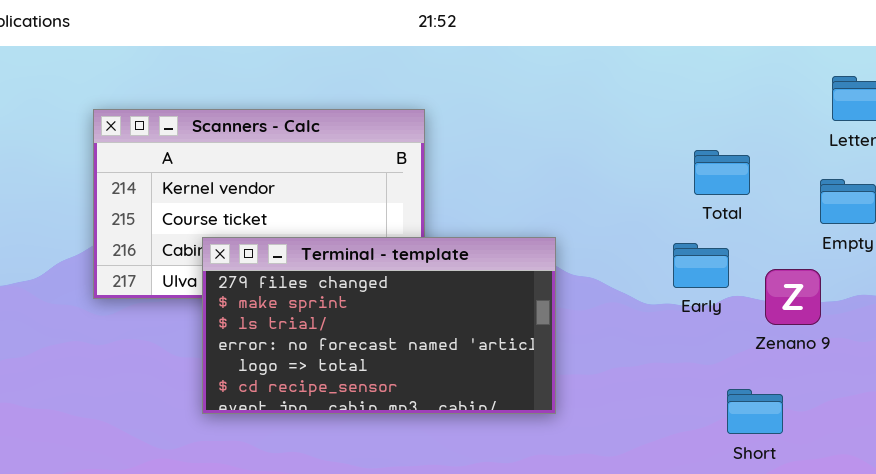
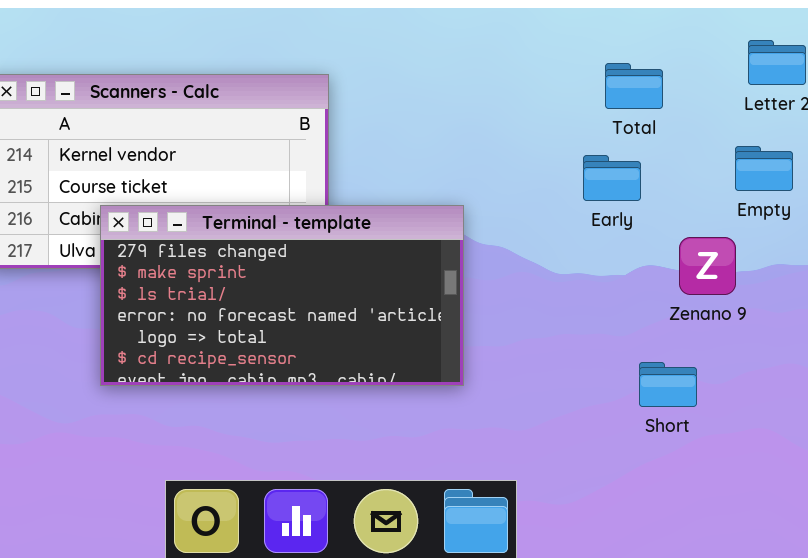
Total: [694,150,750,195] -> [605,63,663,109], moved
Early: [673,243,729,288] -> [583,155,641,201], moved

